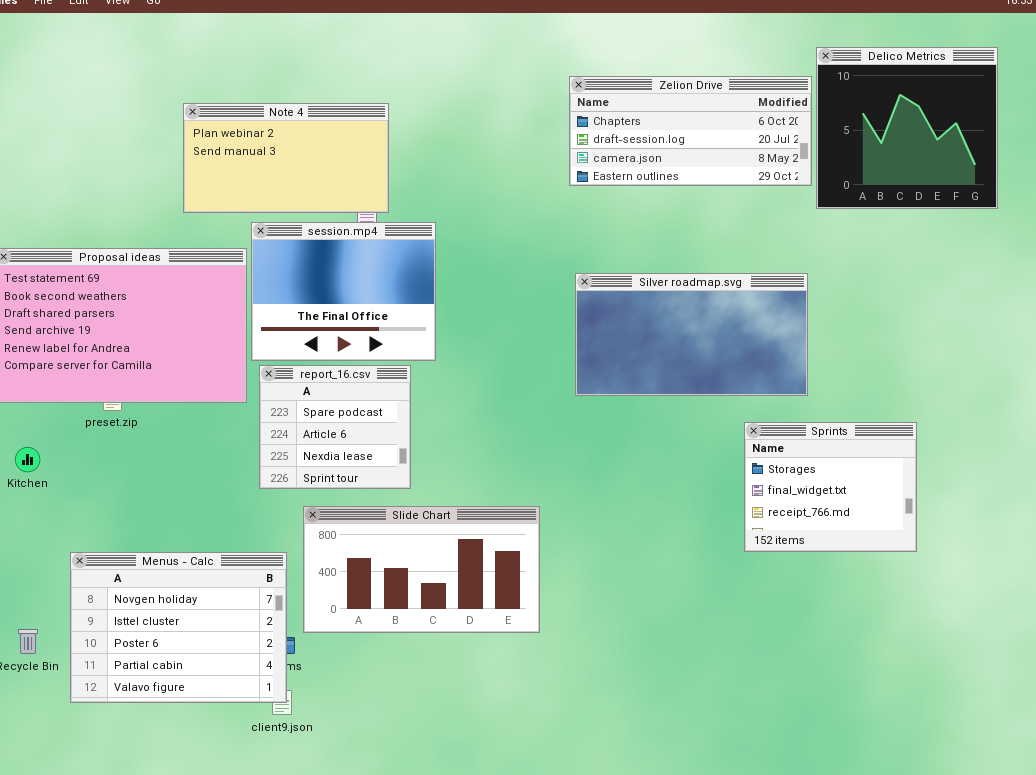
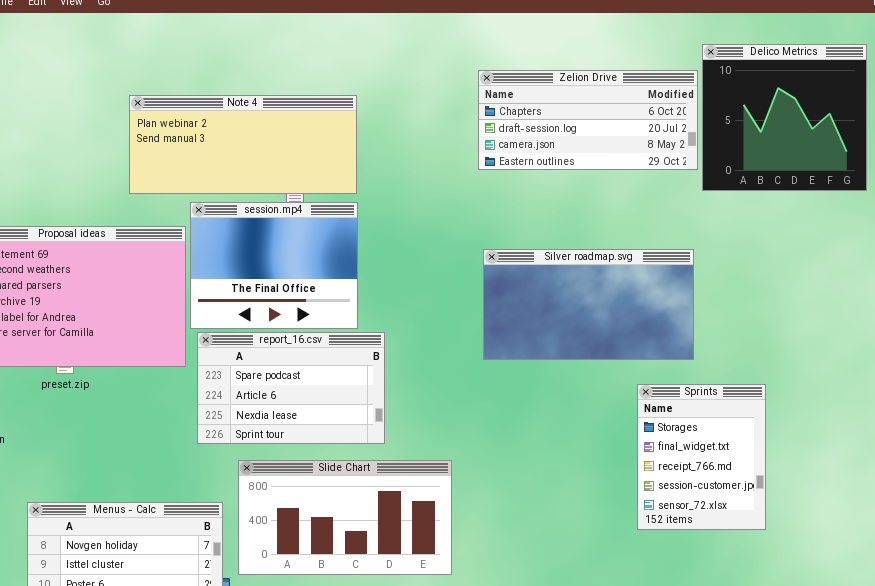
Note 4: [183,103,389,213] -> [129,95,357,194], resized
report_16.csv: [259,365,411,489] -> [197,332,385,444], resized
Sprints: [744,422,917,552] -> [637,384,766,530], resized

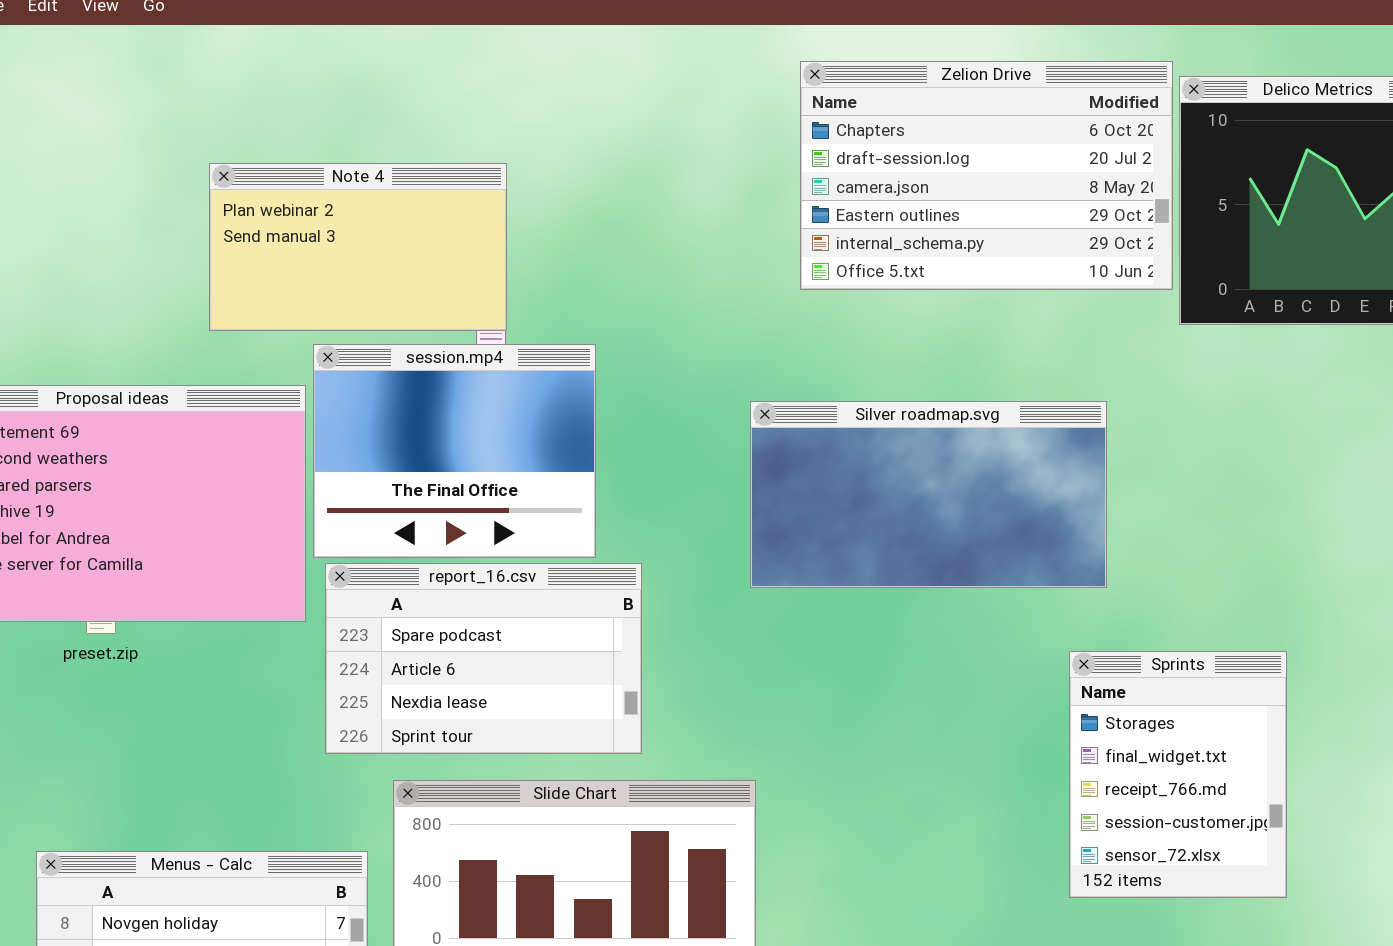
Zelion Drive: [478,70,698,170] -> [800,61,1173,290], resized
Note 4: [129,95,357,194] -> [209,163,507,331], resized
Silver roadmap.svg: [483,249,694,360] -> [750,401,1107,588], moved

